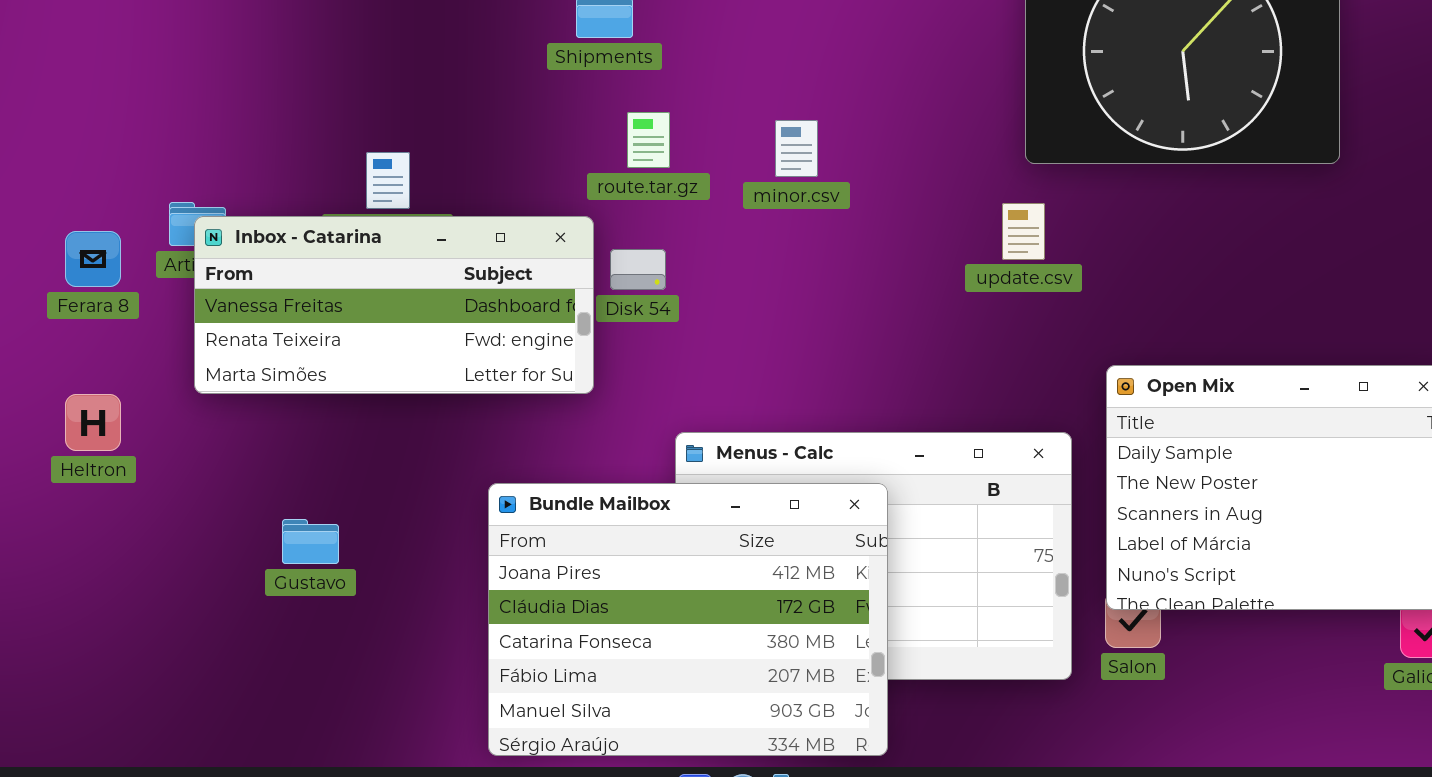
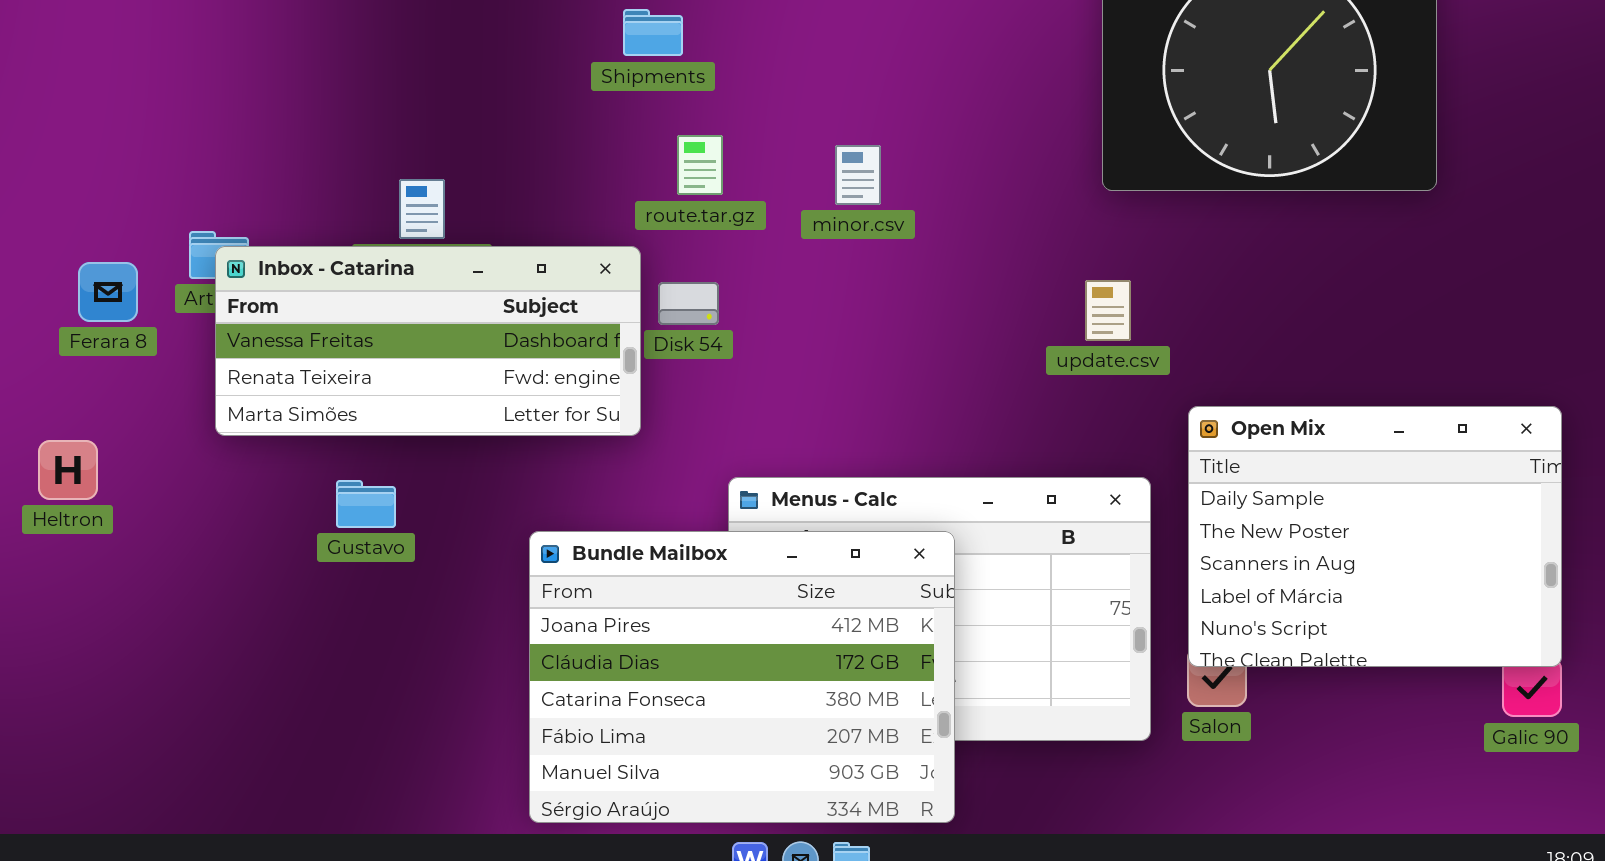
update.csv: [1002,203,1045,260] -> [1085,280,1131,341], moved
Heltron: [65,394,121,451] -> [38,440,98,500], moved
Gustavo: [282,519,339,564] -> [336,480,396,528], moved

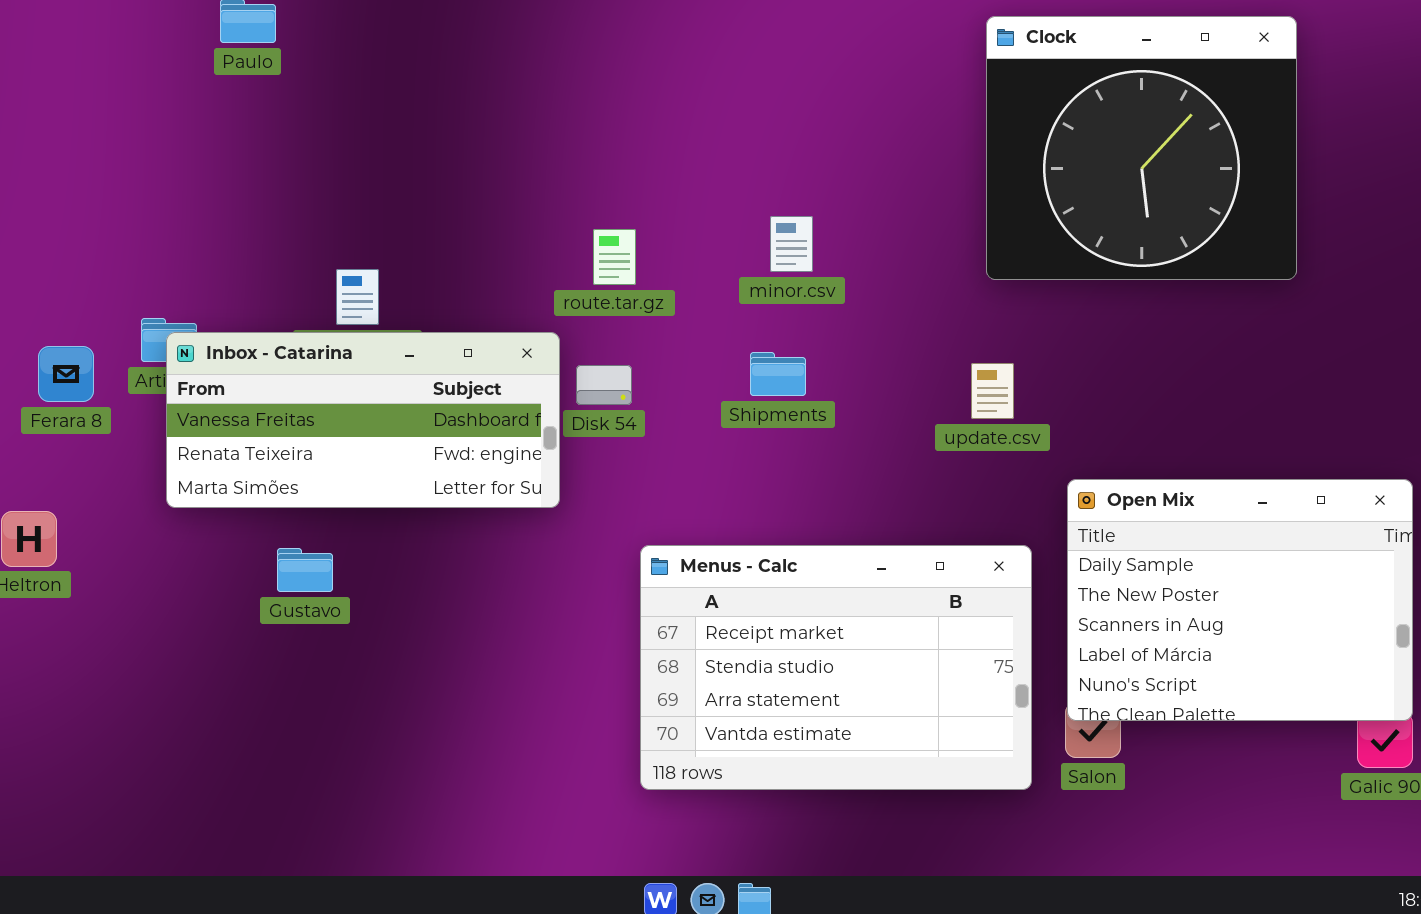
Shipments: [623,9,683,56] -> [750,352,806,396], moved
minor.csv: [835,145,881,205] -> [770,216,813,272], moved
Bundle Mailbox: [529,531,955,823] -> none, closed

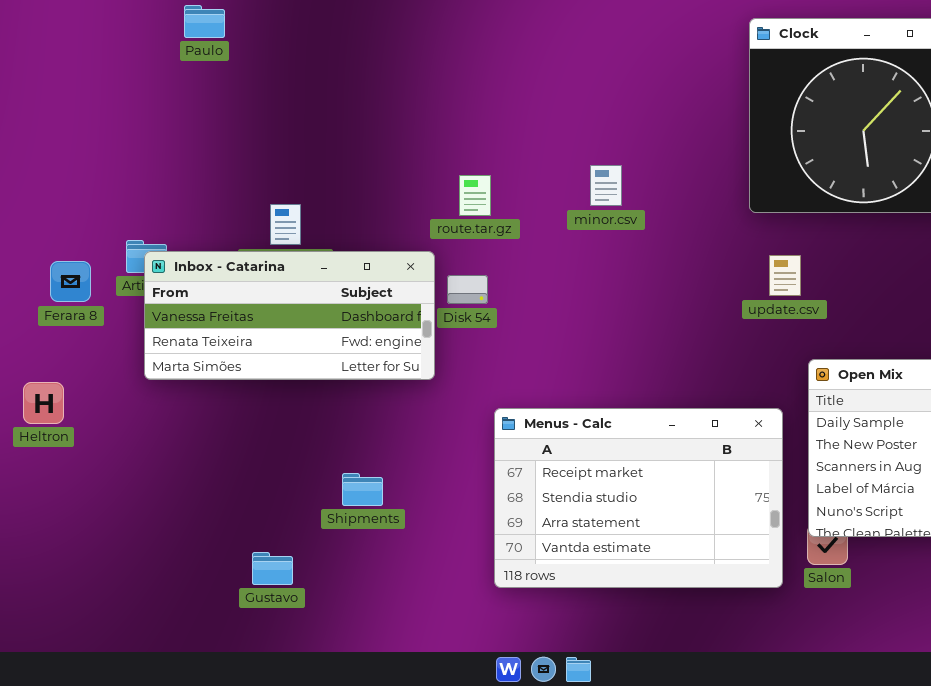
Shipments: [750,352,806,396] -> [342,473,383,506], moved
update.csv: [971,363,1014,419] -> [769,255,801,296], moved
Gustavo: [277,548,333,592] -> [252,552,293,585], moved

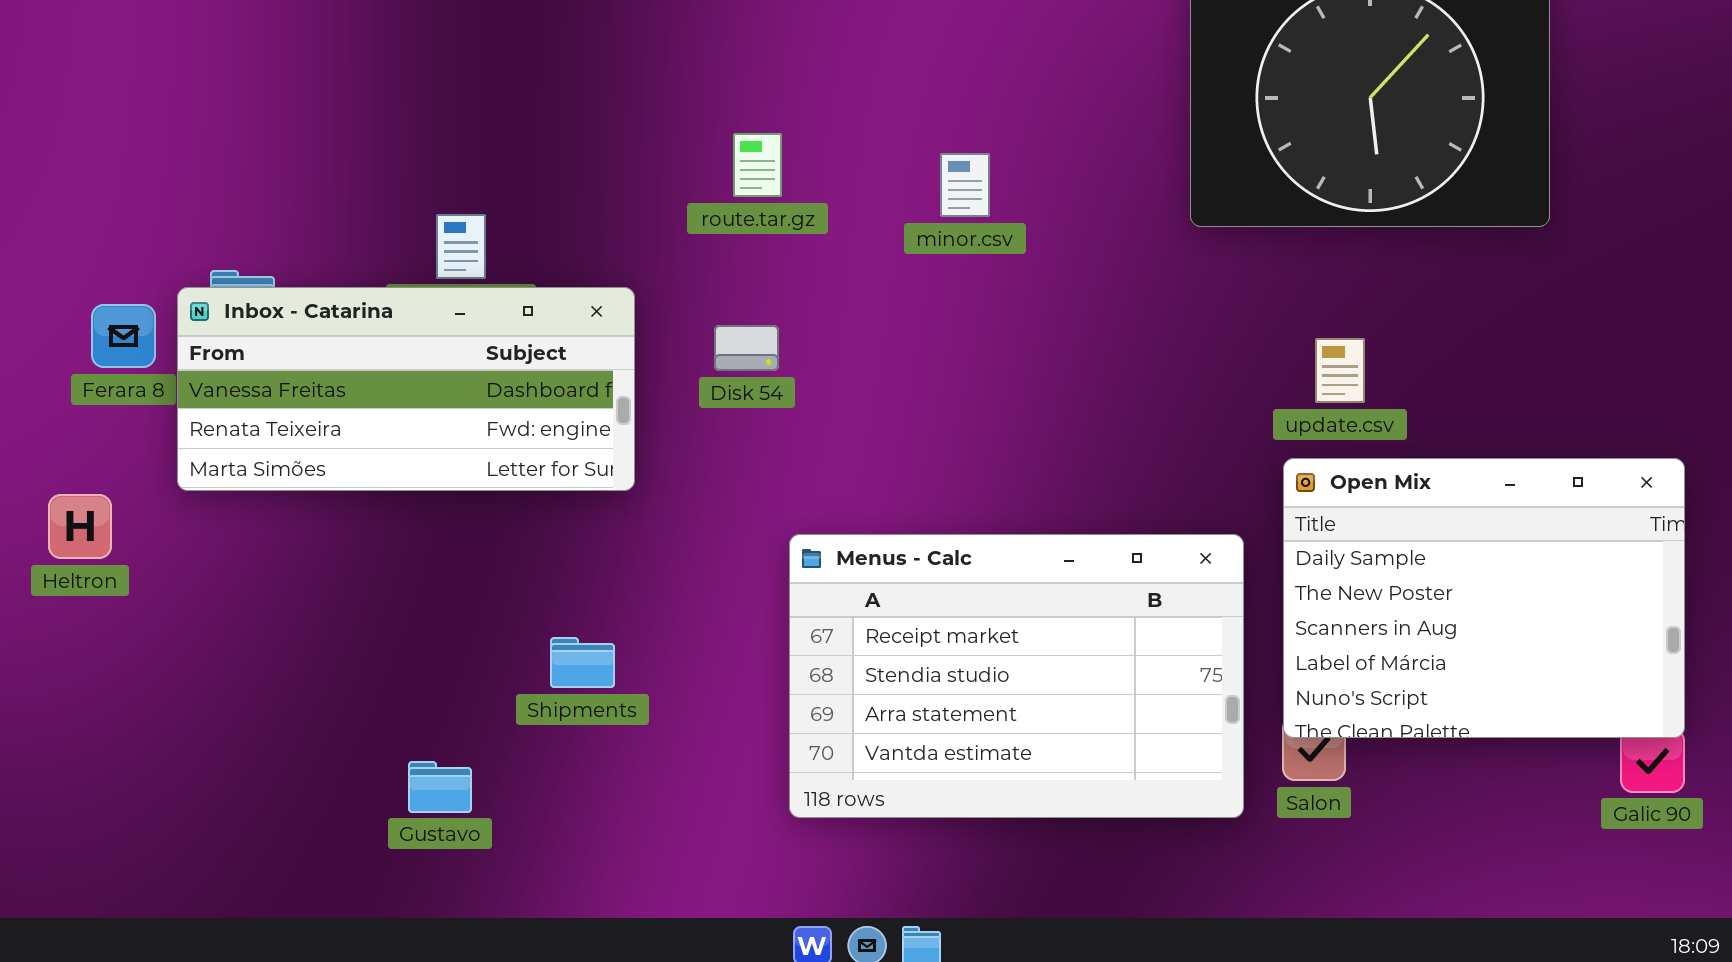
route.tar.gz: [459,175,491,216] -> [733,133,782,197], moved
Inbox - Catarina: [144,251,435,380] -> [177,287,635,491], moved
update.csv: [769,255,801,296] -> [1315,338,1365,403], moved

